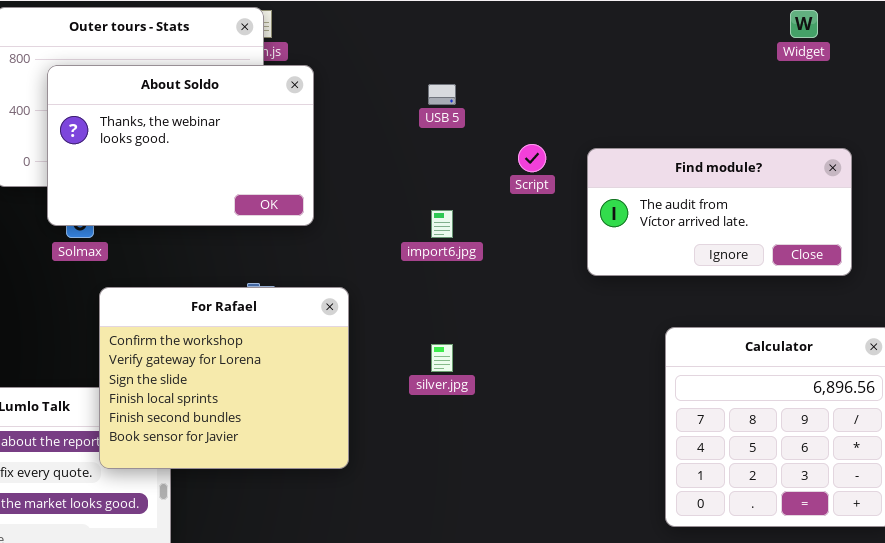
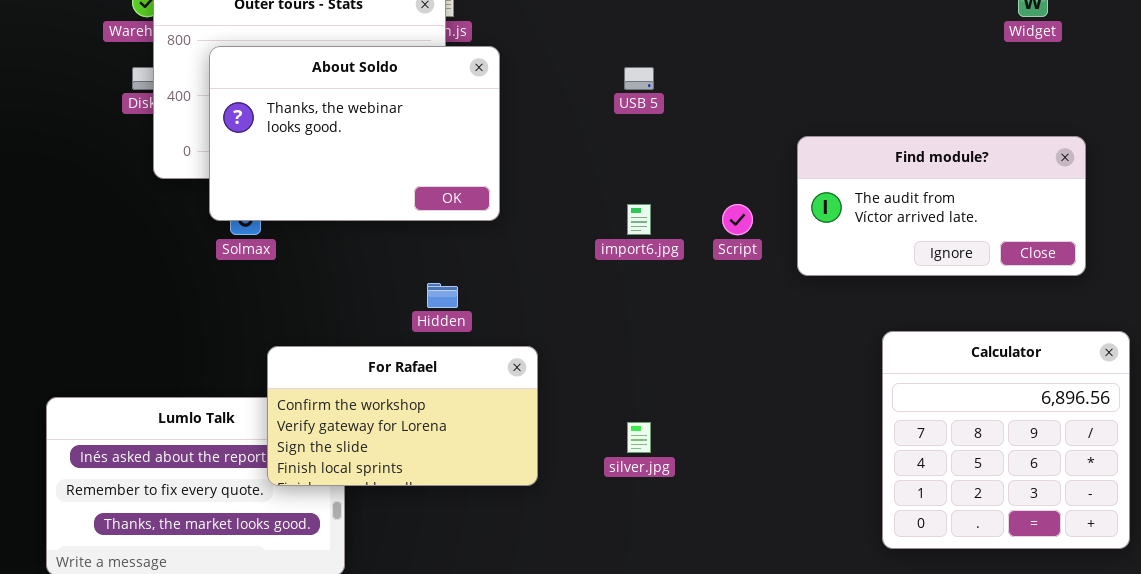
Script: [518,144,546,172] -> [722,204,753,235], moved
For Rafael: [99,287,349,469] -> [267,346,538,486], resized
silver.jpg: [431,344,453,372] -> [627,422,651,453], moved

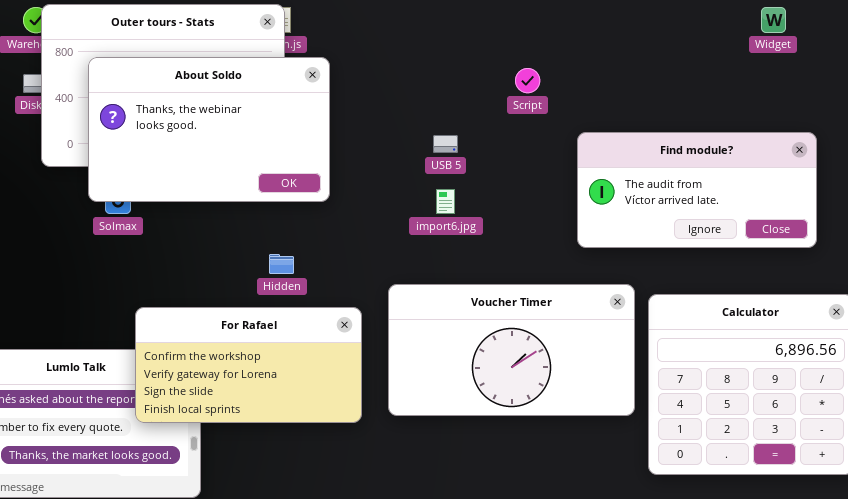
USB 5: [624,67,654,90] -> [433,135,458,153], moved
Script: [722,204,753,235] -> [515,68,540,93], moved
Voucher Timer: none -> [388,284,635,416], opened

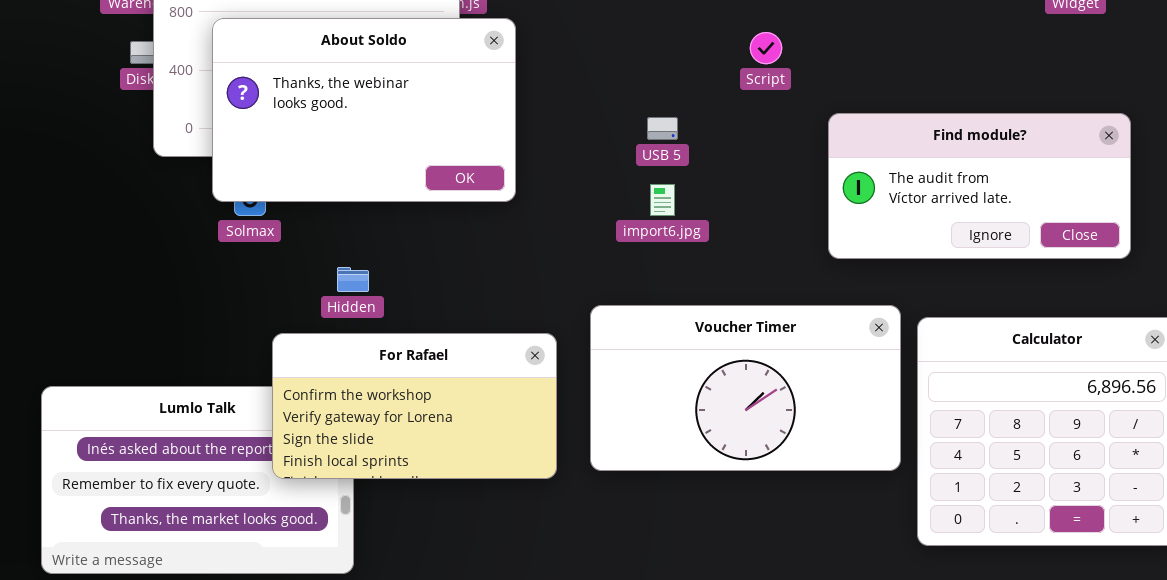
Hidden: [269,254,294,274] -> [337,267,369,292], moved

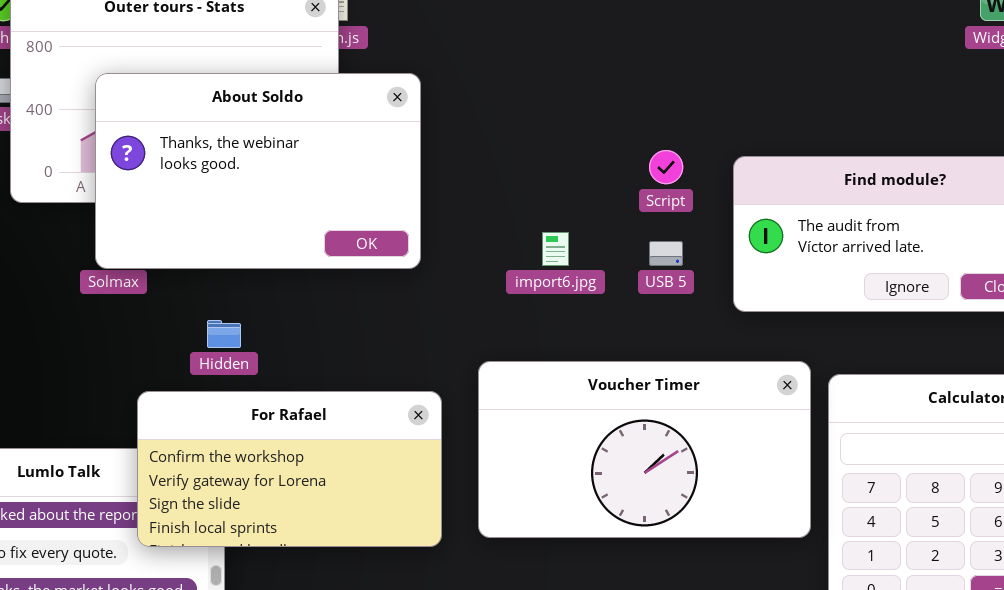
About Soldo: [212,18,516,202] -> [95,73,421,269], moved
Script: [750,32,782,64] -> [649,150,683,184], moved
USB 5: [647,117,678,140] -> [649,241,683,266], moved

